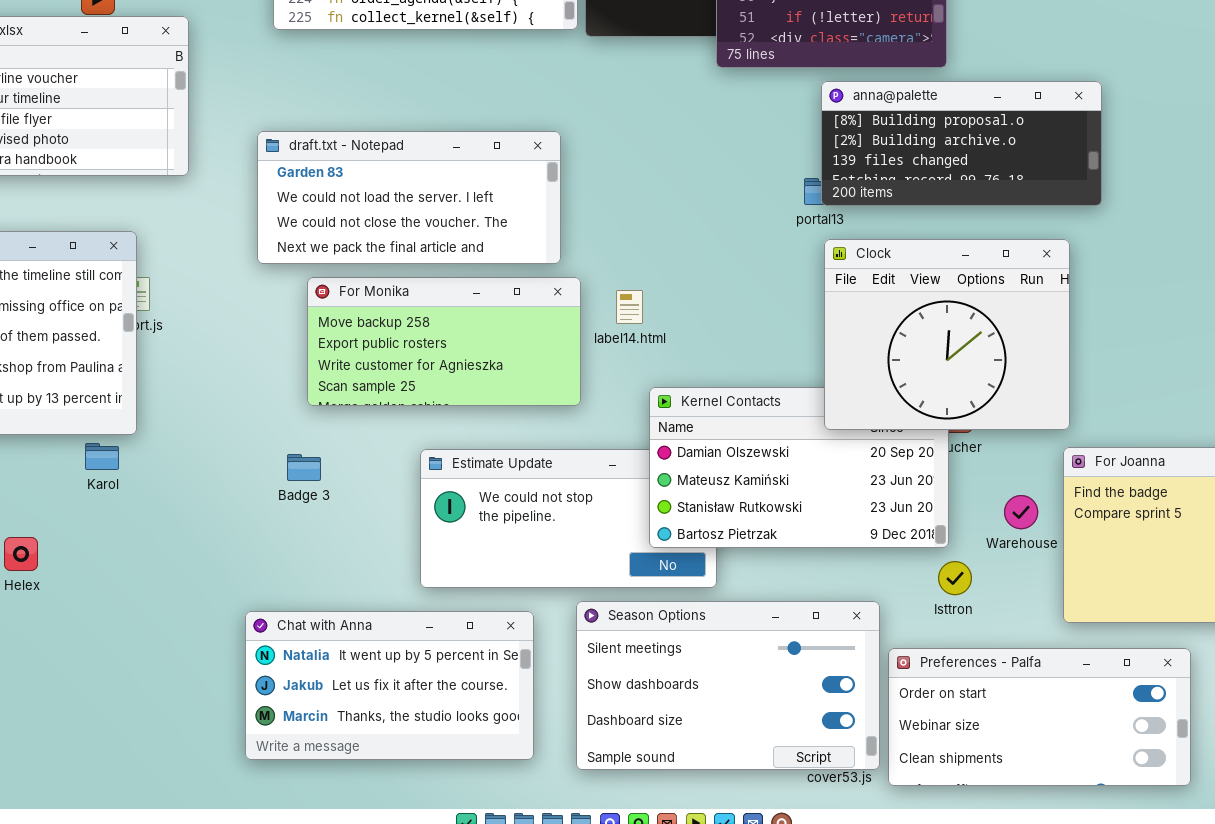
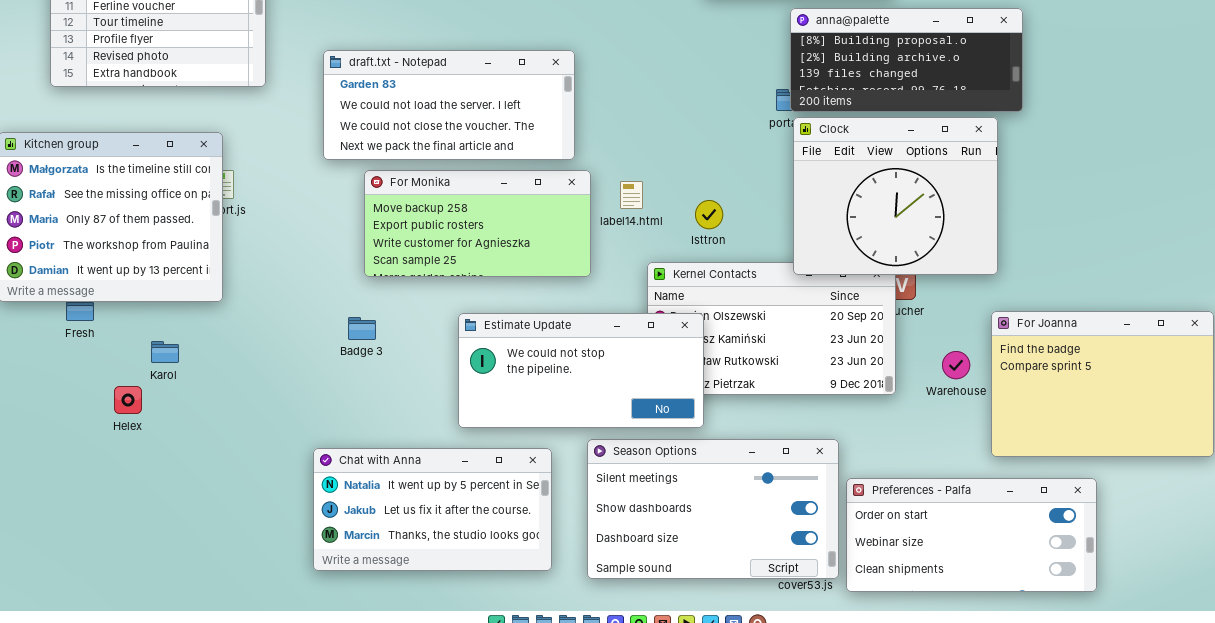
Clock: [824,239,1070,430] -> [793,117,998,275], moved
Karol: [85,443,119,470] -> [151,341,179,363], moved
Estimate Update: [420,449,717,588] -> [458,313,704,428], raised
Isttron: [938,561,972,595] -> [695,200,723,229], moved

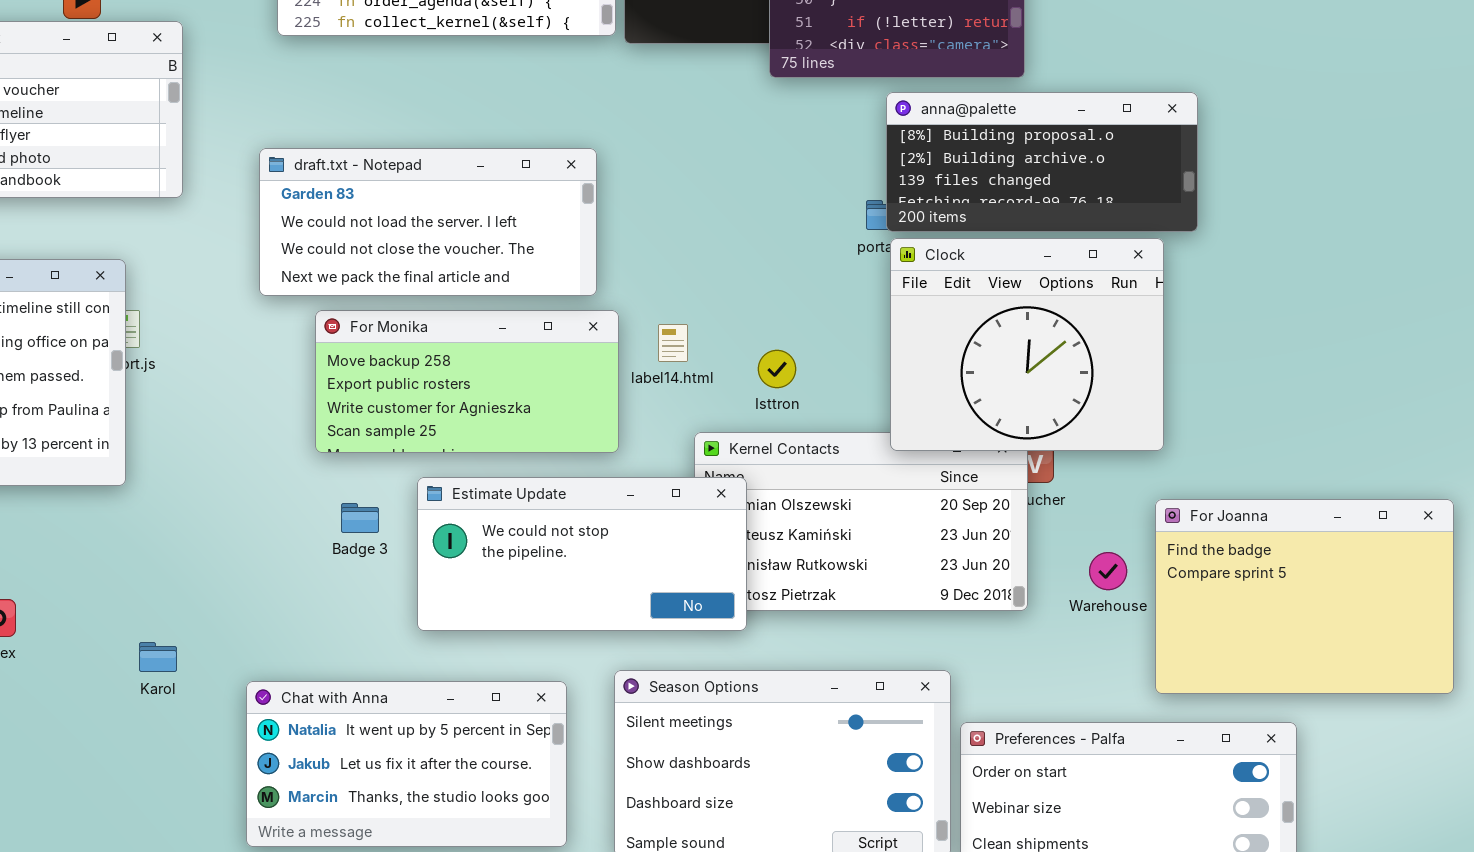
Estimate Update: [458,313,704,428] -> [417,477,747,631], moved
Badge 3: [348,317,376,340] -> [341,503,379,533], moved
Karol: [151,341,179,363] -> [139,642,177,672], moved

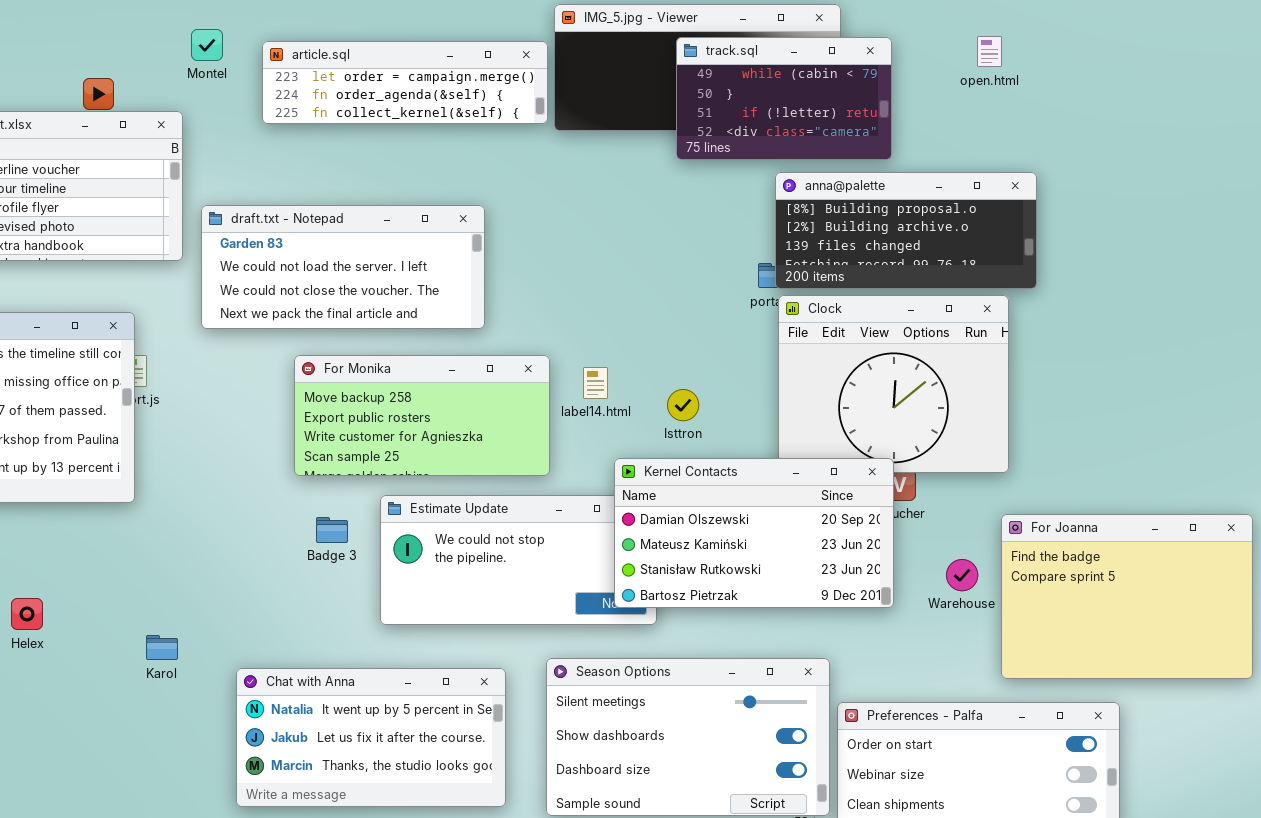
draft.txt - Notepad: [259,148,597,296] -> [201,205,485,329], moved
Kernel Contacts: [694,432,1028,611] -> [614,458,894,608], raised

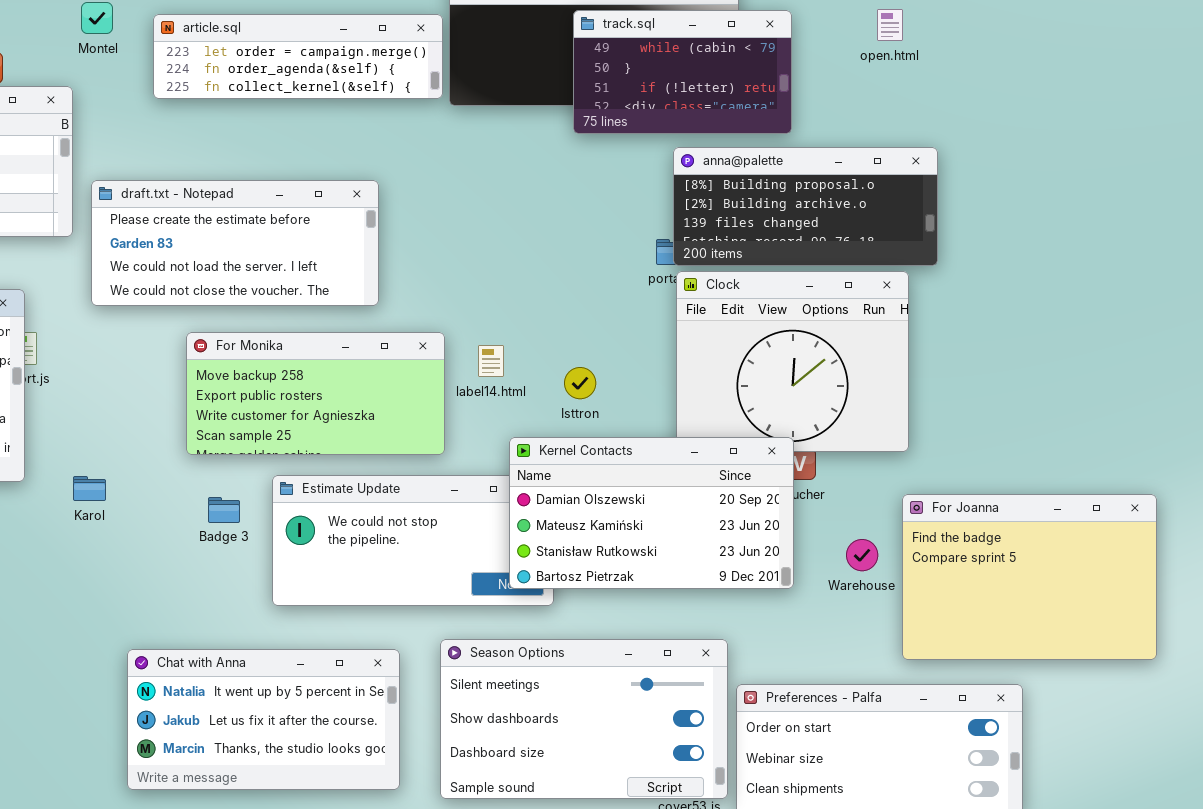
draft.txt - Notepad: [201,205,485,329] -> [91,180,379,306], scrolled up 1 row
Karol: [146,635,178,660] -> [73,476,106,501], moved

